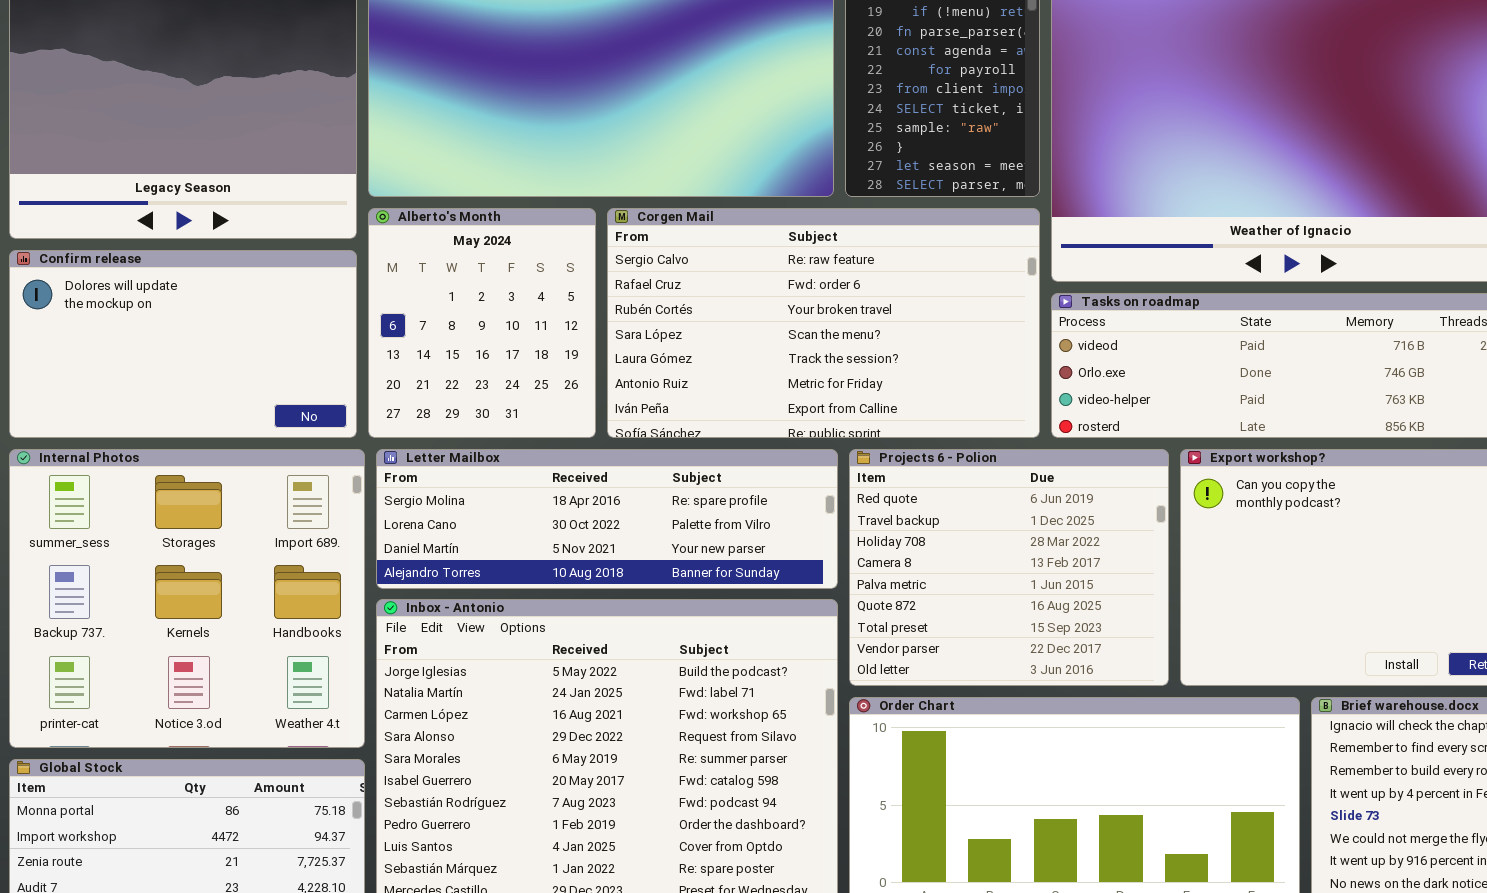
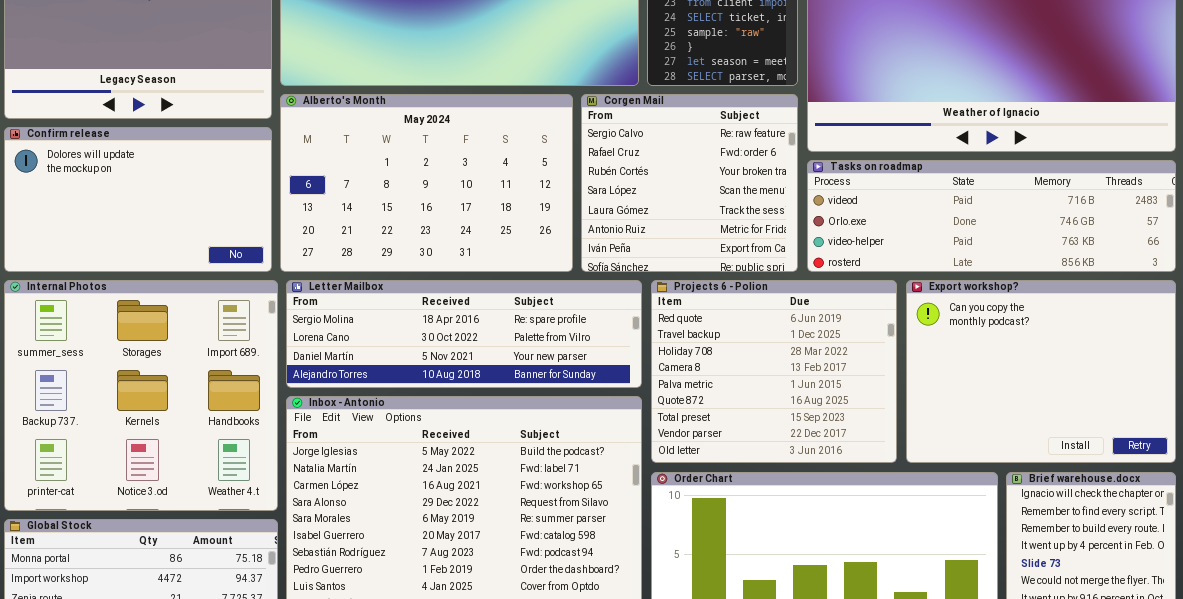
Alberto's Month: [368,208,596,438] -> [280,94,573,272], resized
Corgen Mail: [607,208,1040,438] -> [581,94,798,272], resized

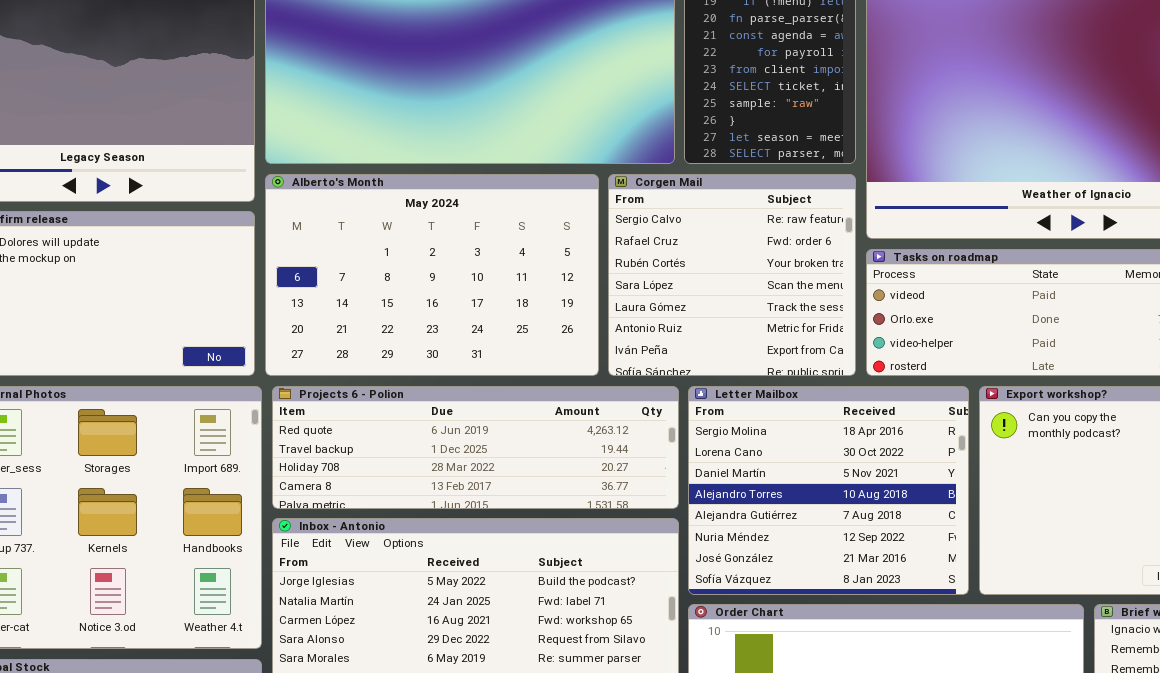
Letter Mailbox: [286,280,642,388] -> [688,386,969,595], moved, resized
Projects 6 - Polion: [651,280,897,463] -> [272,386,679,509], moved, resized

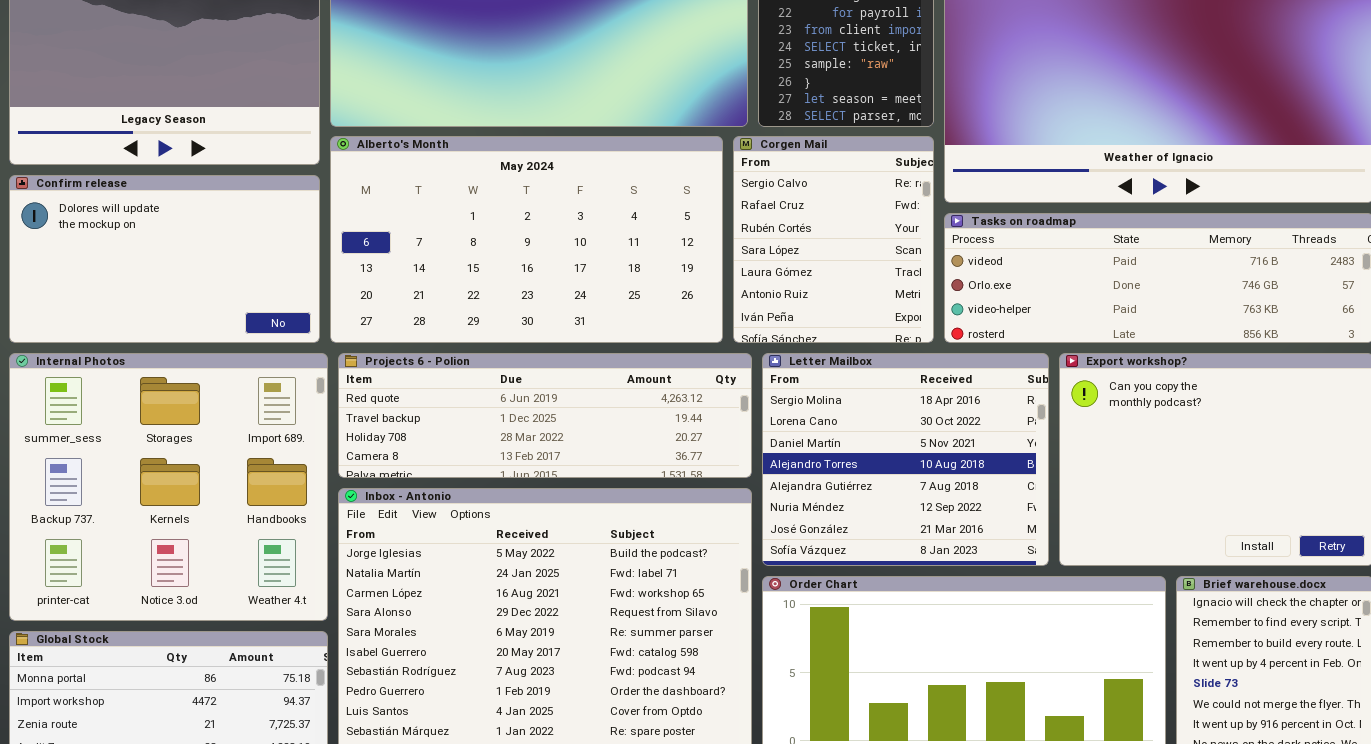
Alberto's Month: [265,174,599,376] -> [330,136,723,343], resized
Corgen Mail: [608,174,856,376] -> [733,136,934,343], resized

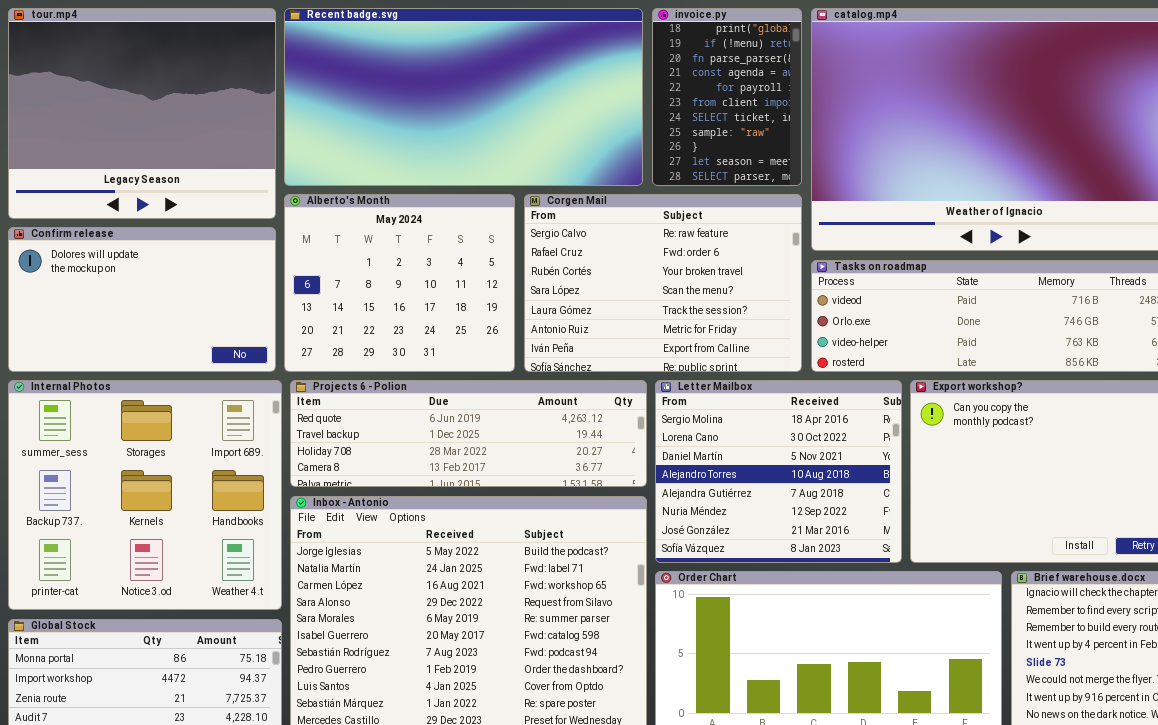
Alberto's Month: [330,136,723,343] -> [284,194,515,372], resized
Corgen Mail: [733,136,934,343] -> [524,194,802,372], resized

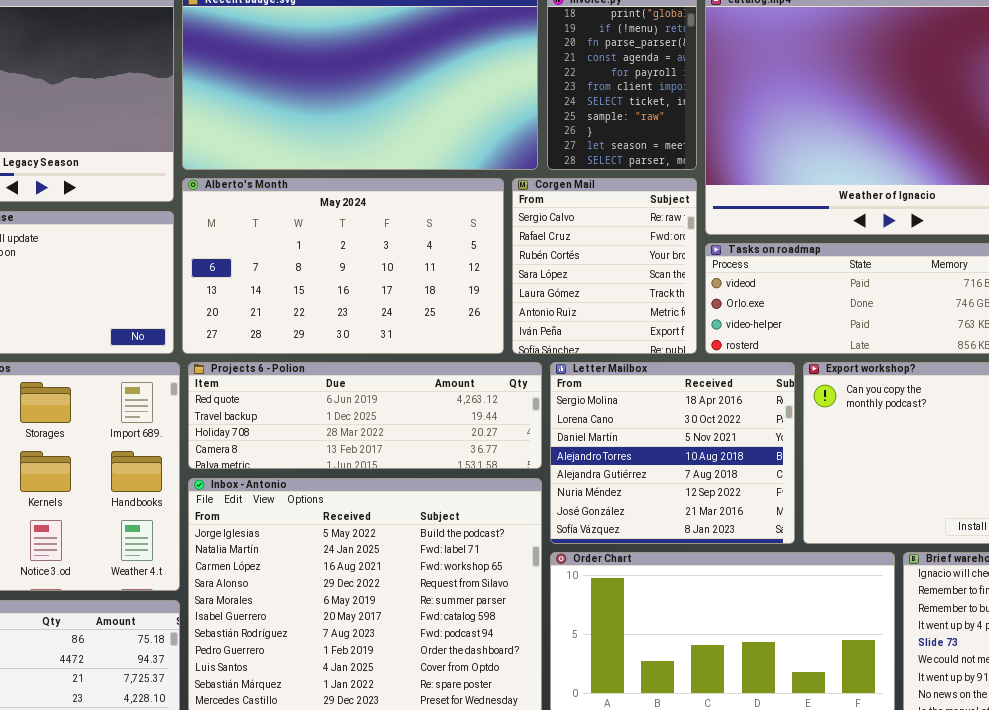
Alberto's Month: [284,194,515,372] -> [182,178,504,354], resized
Corgen Mail: [524,194,802,372] -> [512,178,697,354], resized

